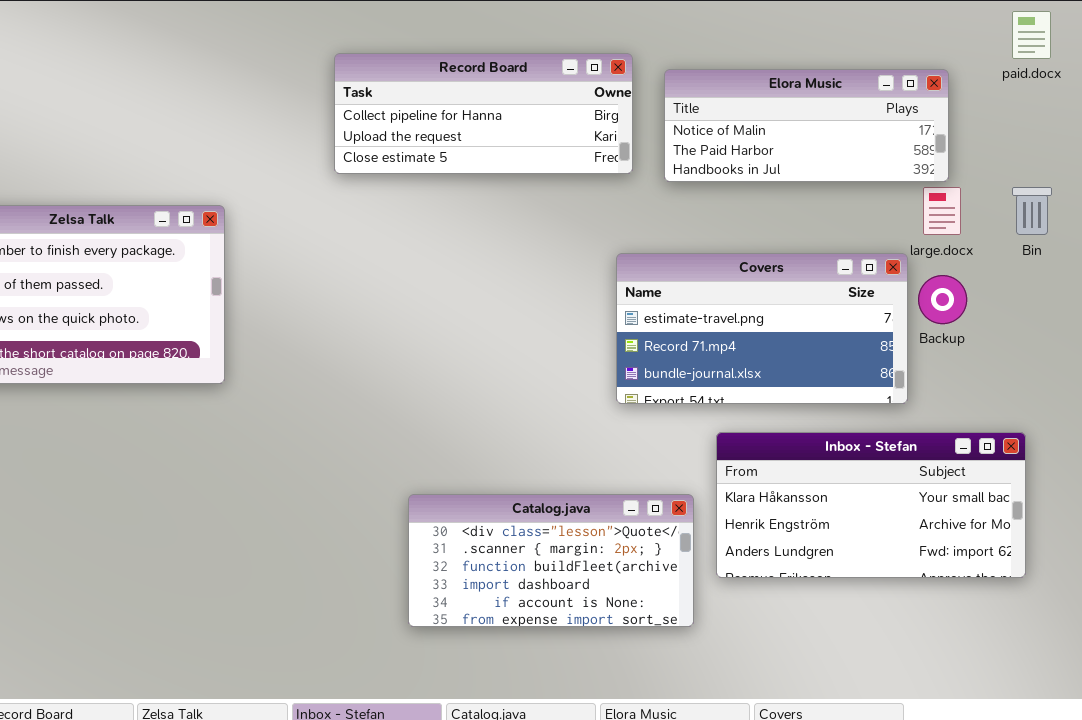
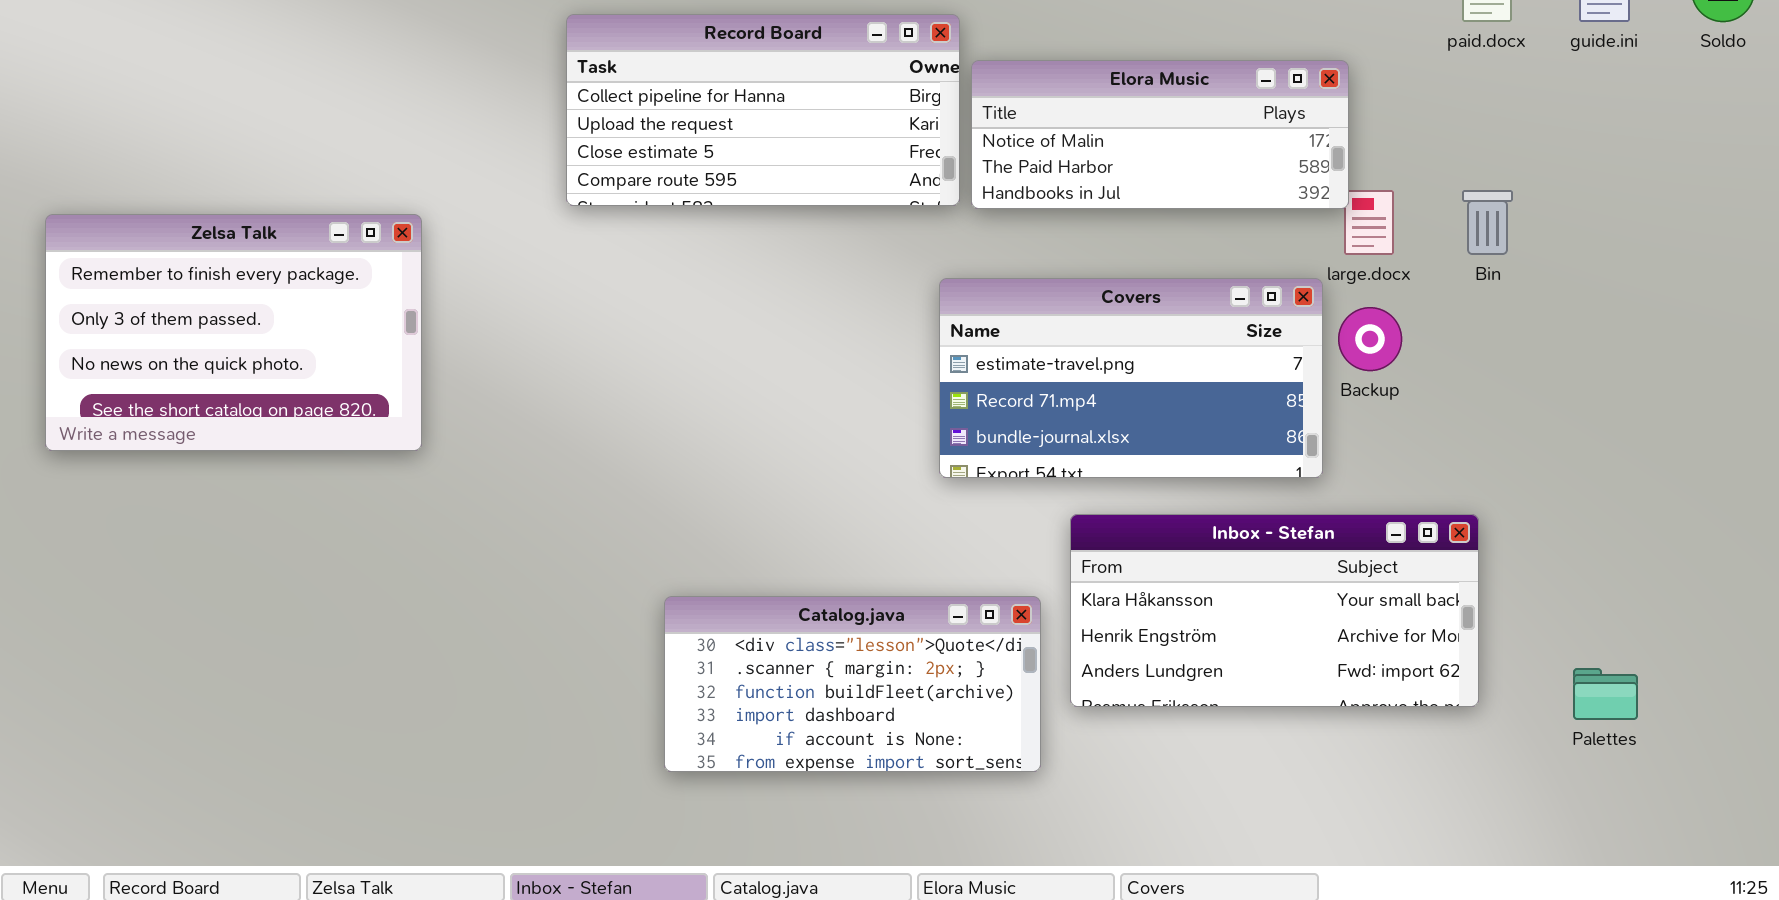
Record Board: [334,53,633,174] -> [566,14,960,206], resized
Elora Music: [664,69,949,182] -> [971,60,1349,209], moved

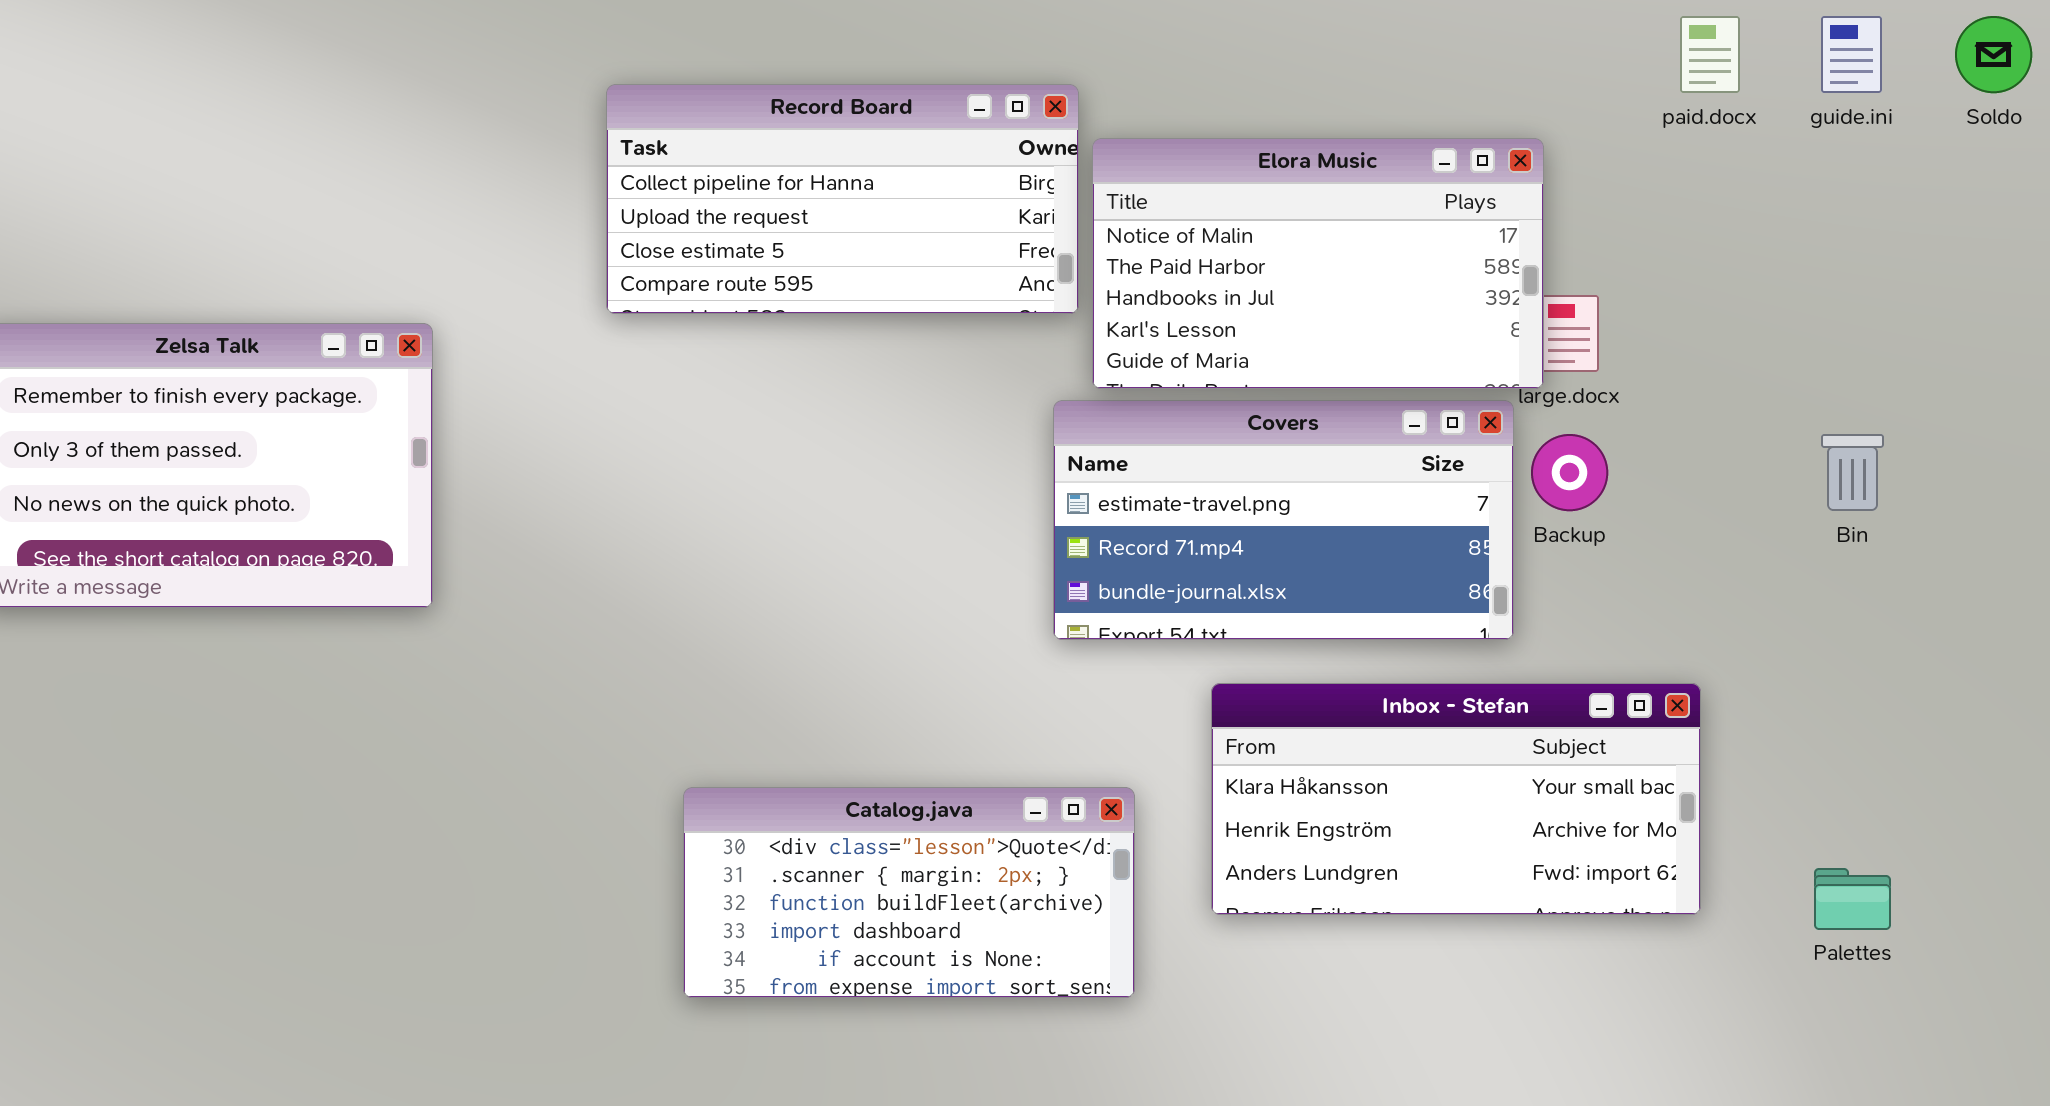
Elora Music: [971,60,1349,209] -> [1092,138,1544,389], resized
Bin: [1462,190,1513,255] -> [1821,434,1884,511], moved
Catalog.java: [664,596,1041,772] -> [683,787,1135,998], moved

